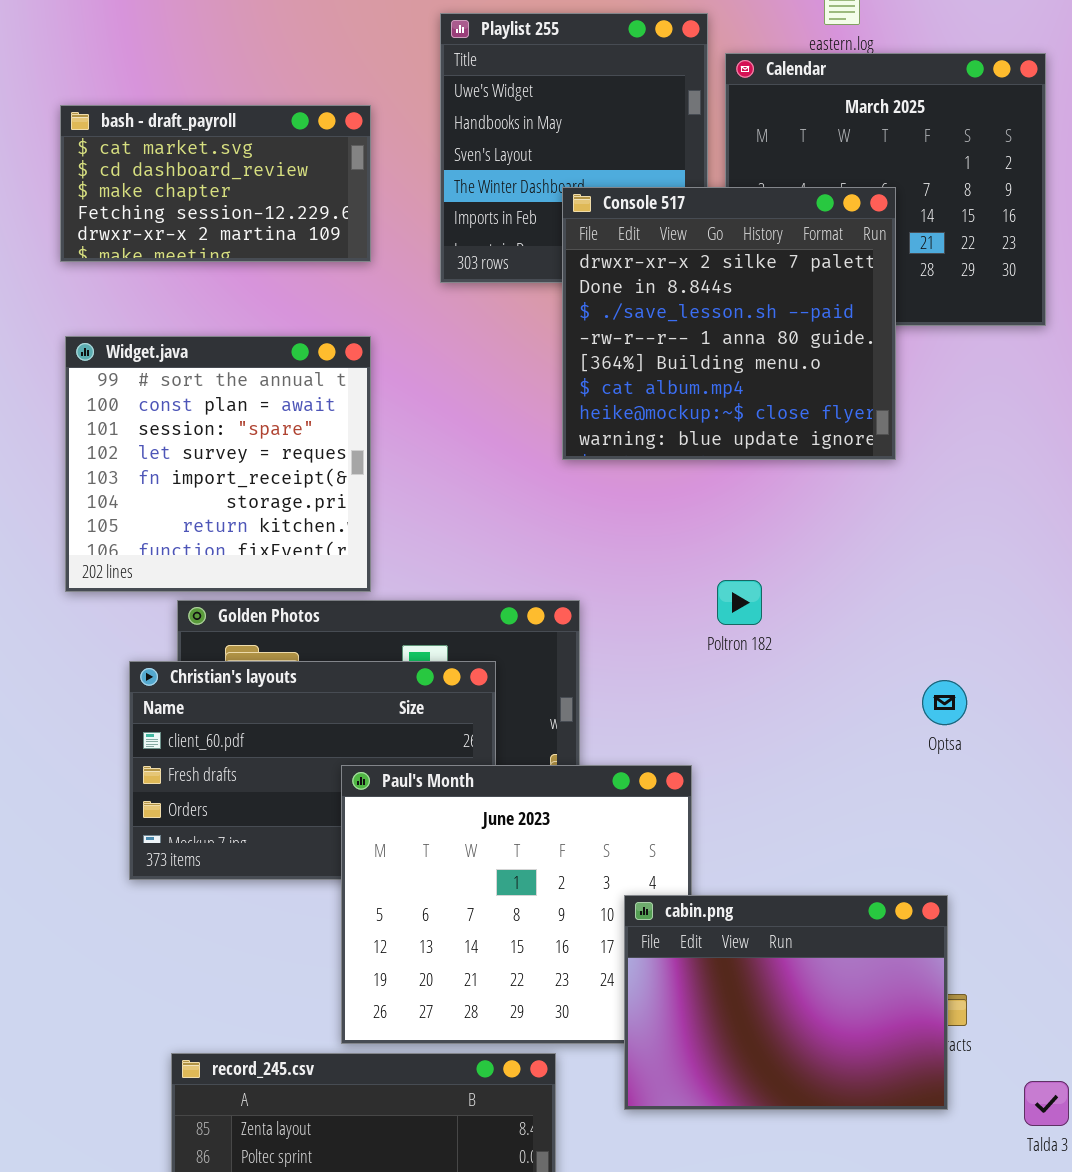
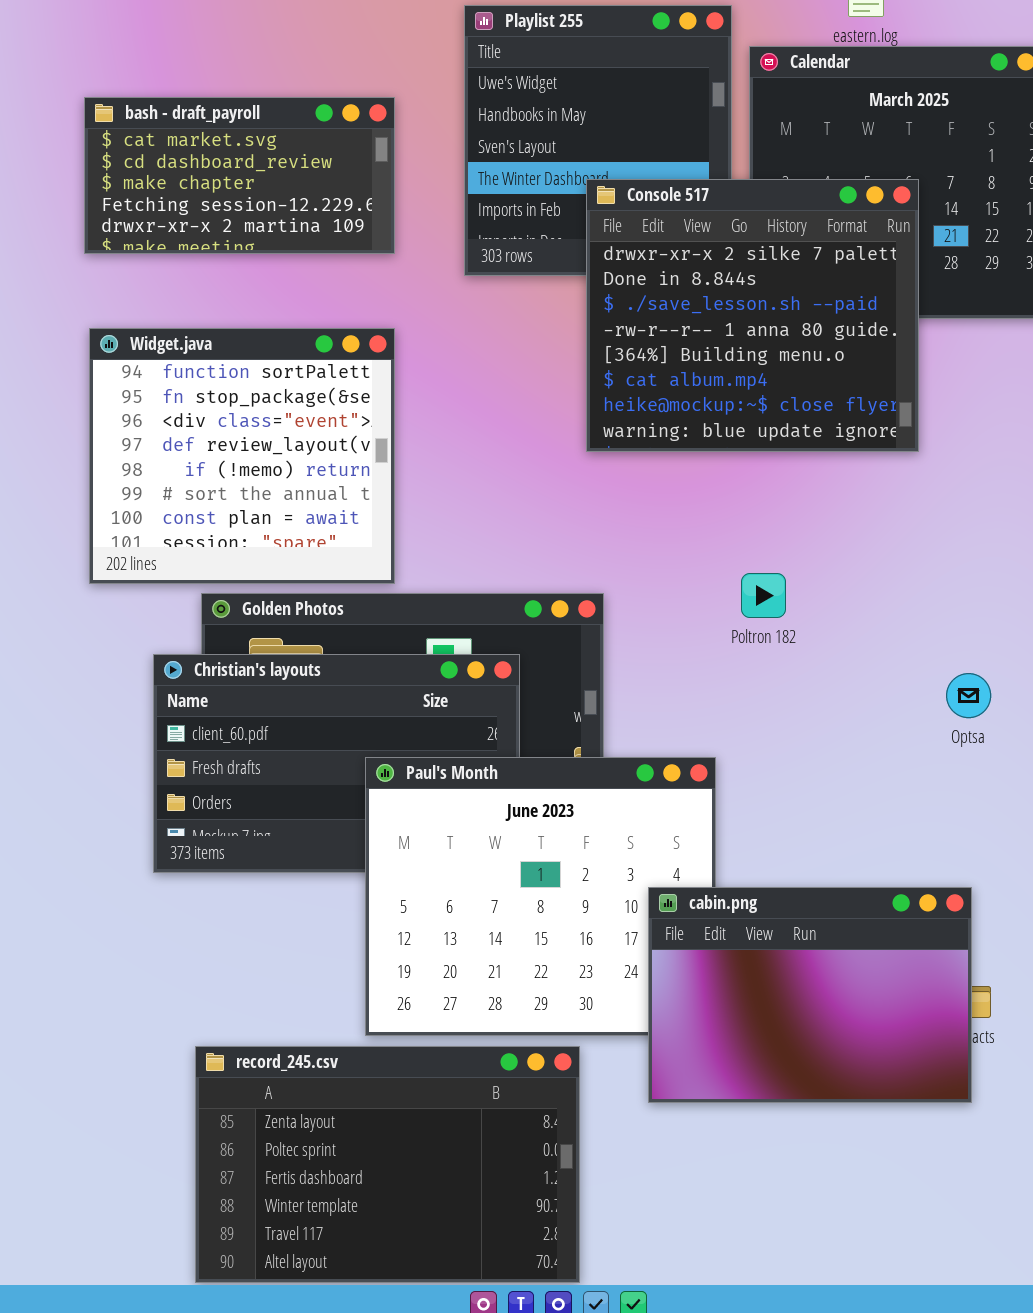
Widget.java: [65,336,371,592] -> [89,328,395,584], scrolled up 5 rows

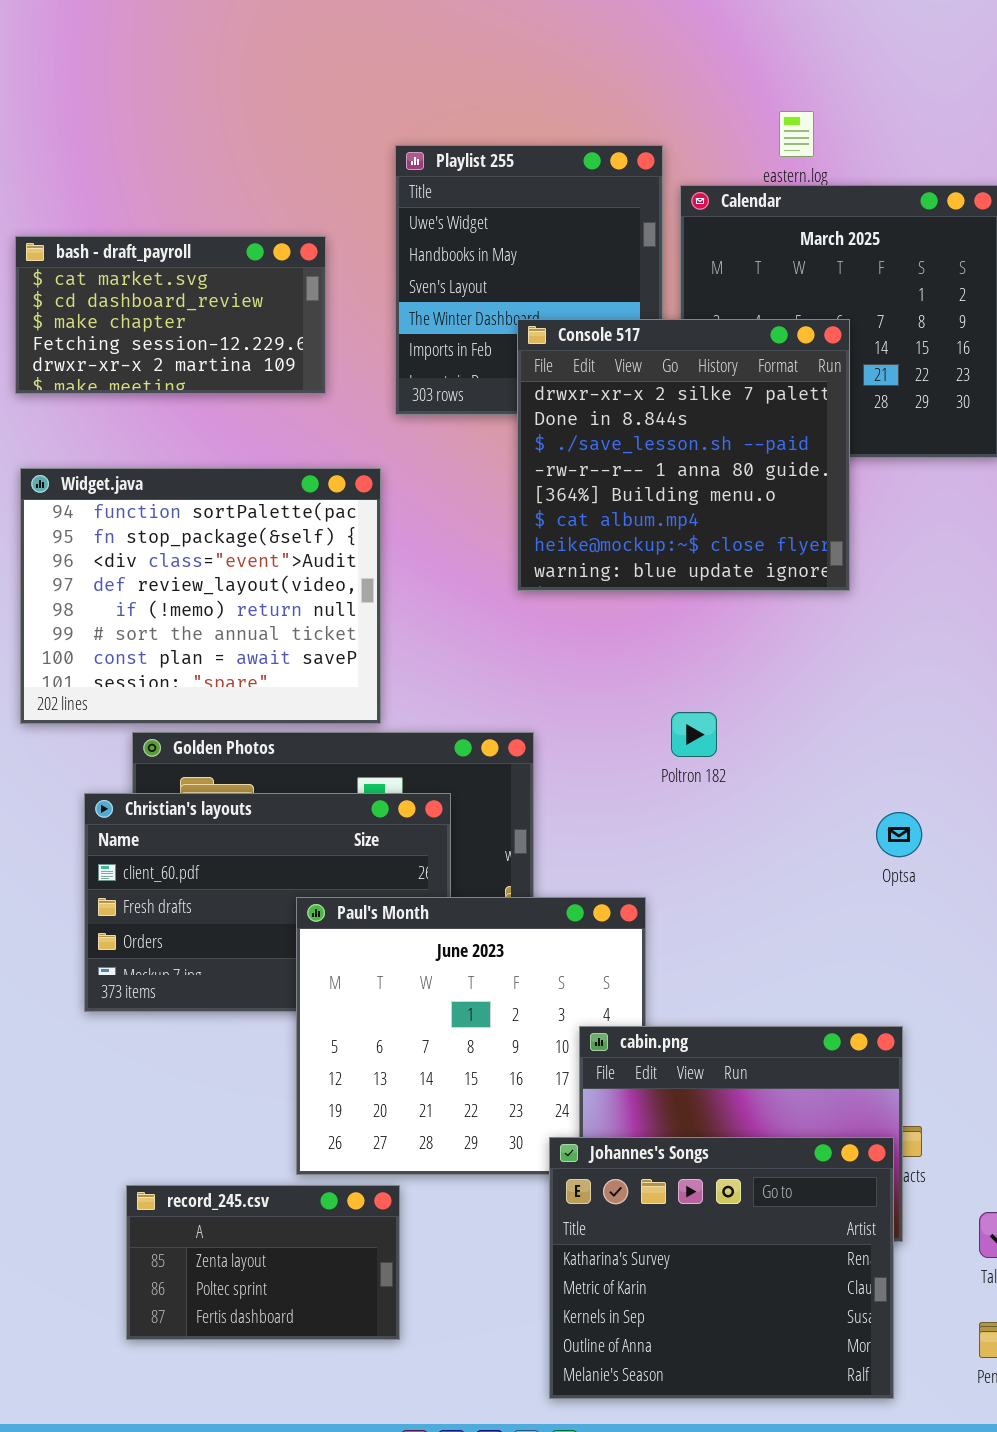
Widget.java: [89,328,395,584] -> [20,468,381,724], resized
Johannes's Songs: none -> [549,1137,894,1399], opened
record_245.csv: [195,1046,580,1283] -> [126,1185,400,1340], resized

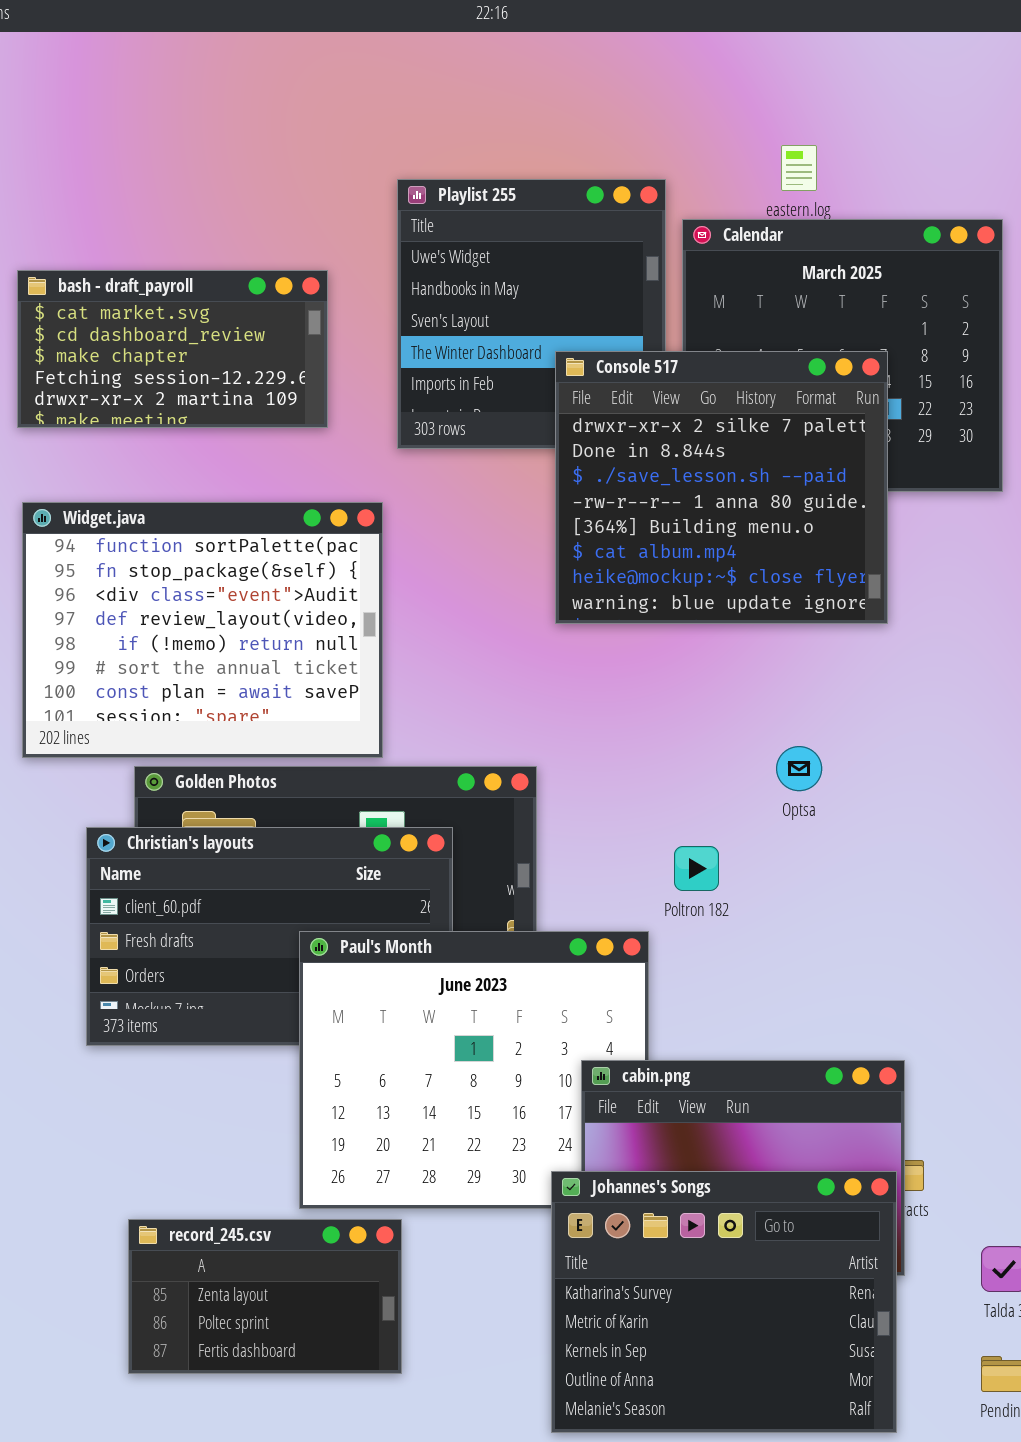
Console 517: [517,319,850,591] -> [555,351,888,624], moved
Poltron 182: [671,712,717,757] -> [674,846,719,891], moved
Optsa: [876,812,922,857] -> [776,746,822,791], moved

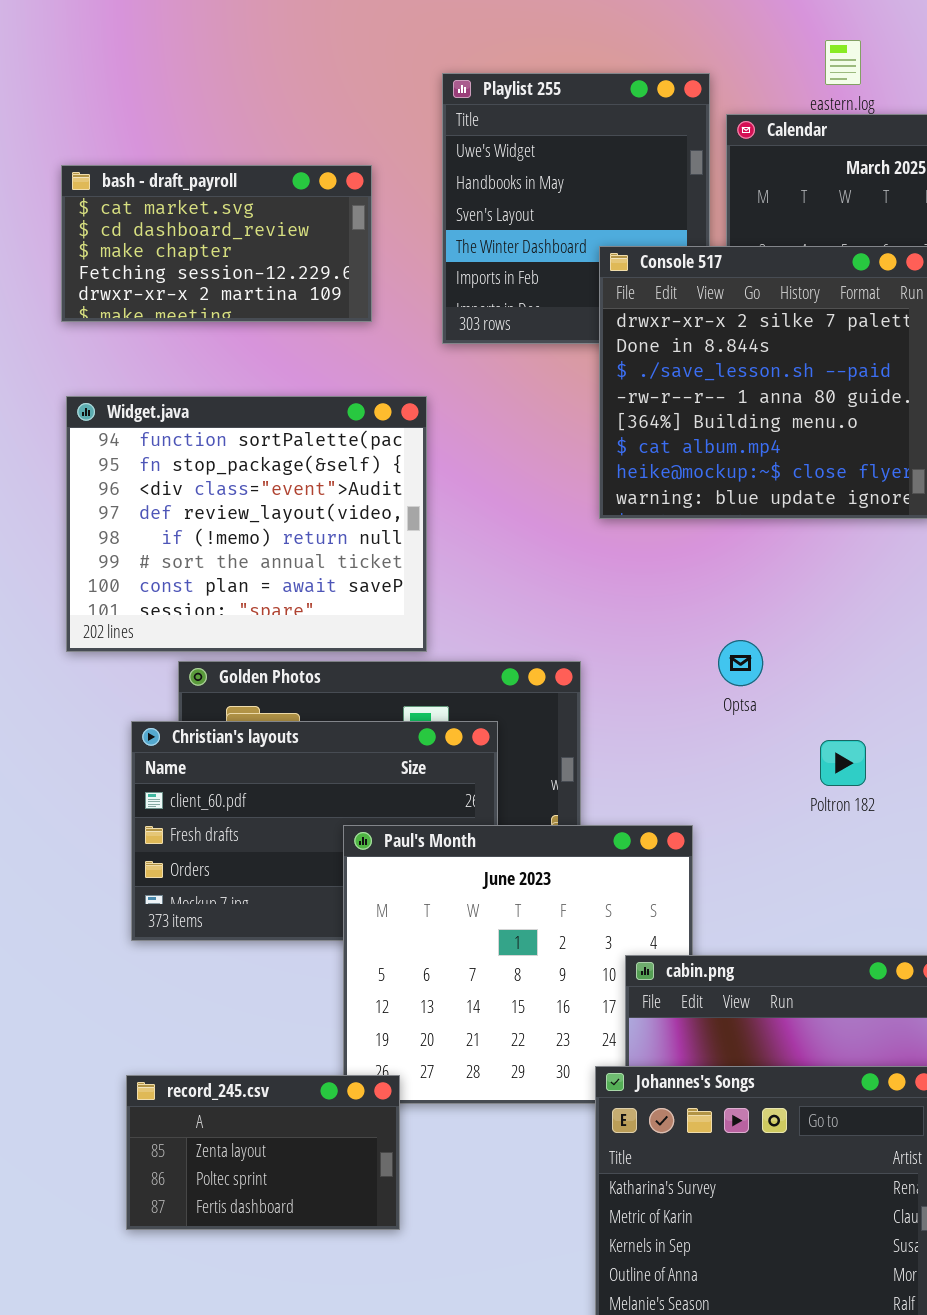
Optsa: [776,746,822,791] -> [718,640,763,686], moved
Poltron 182: [674,846,719,891] -> [820,740,866,786], moved
record_245.csv: [128,1219,402,1374] -> [126,1075,400,1230], moved

